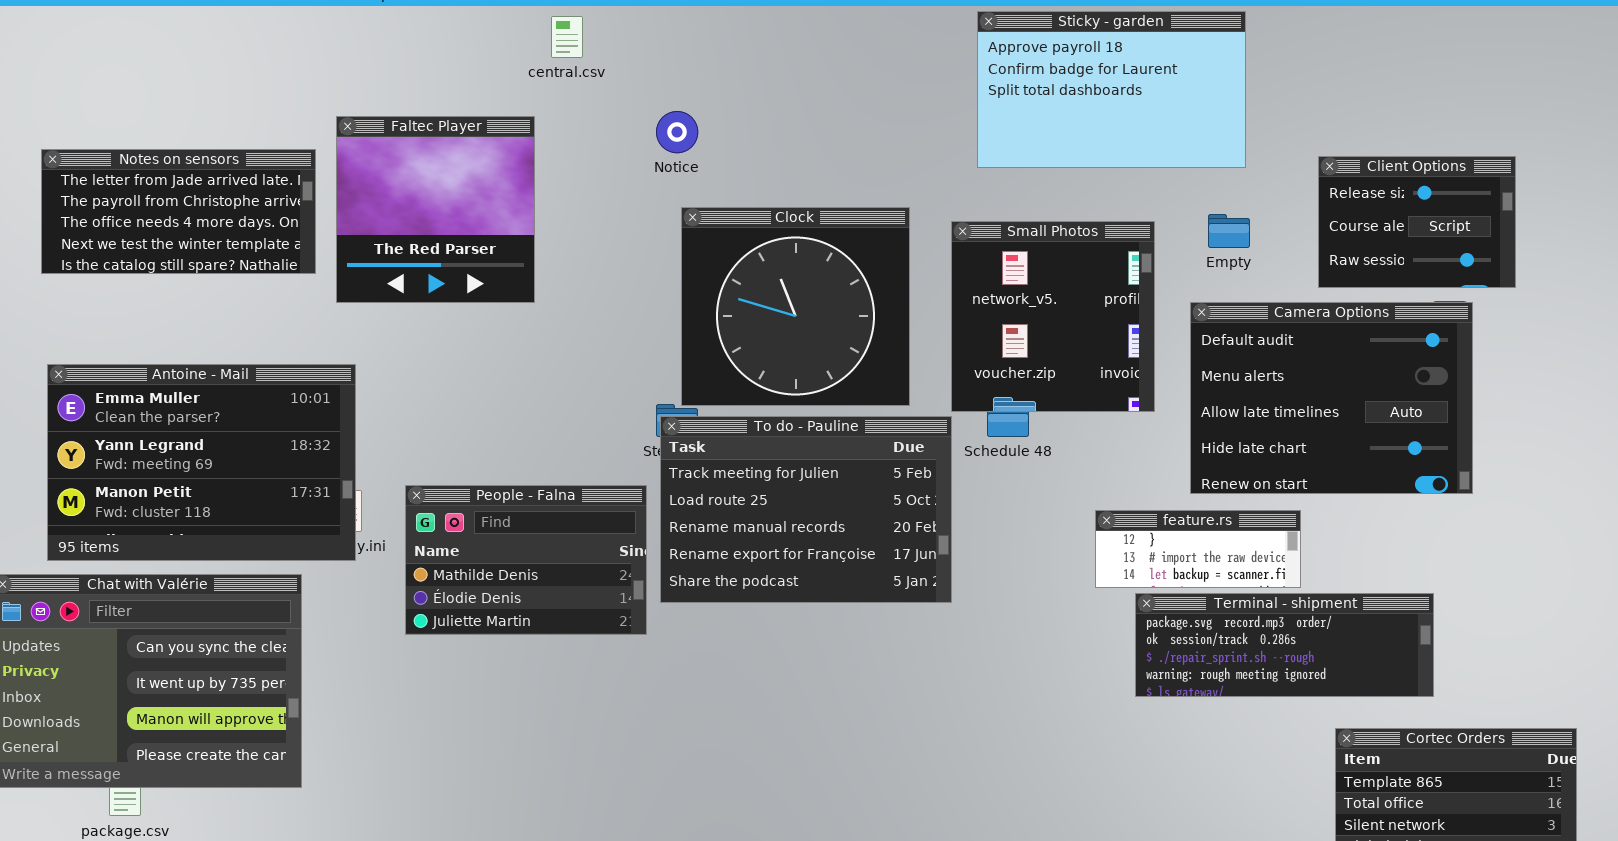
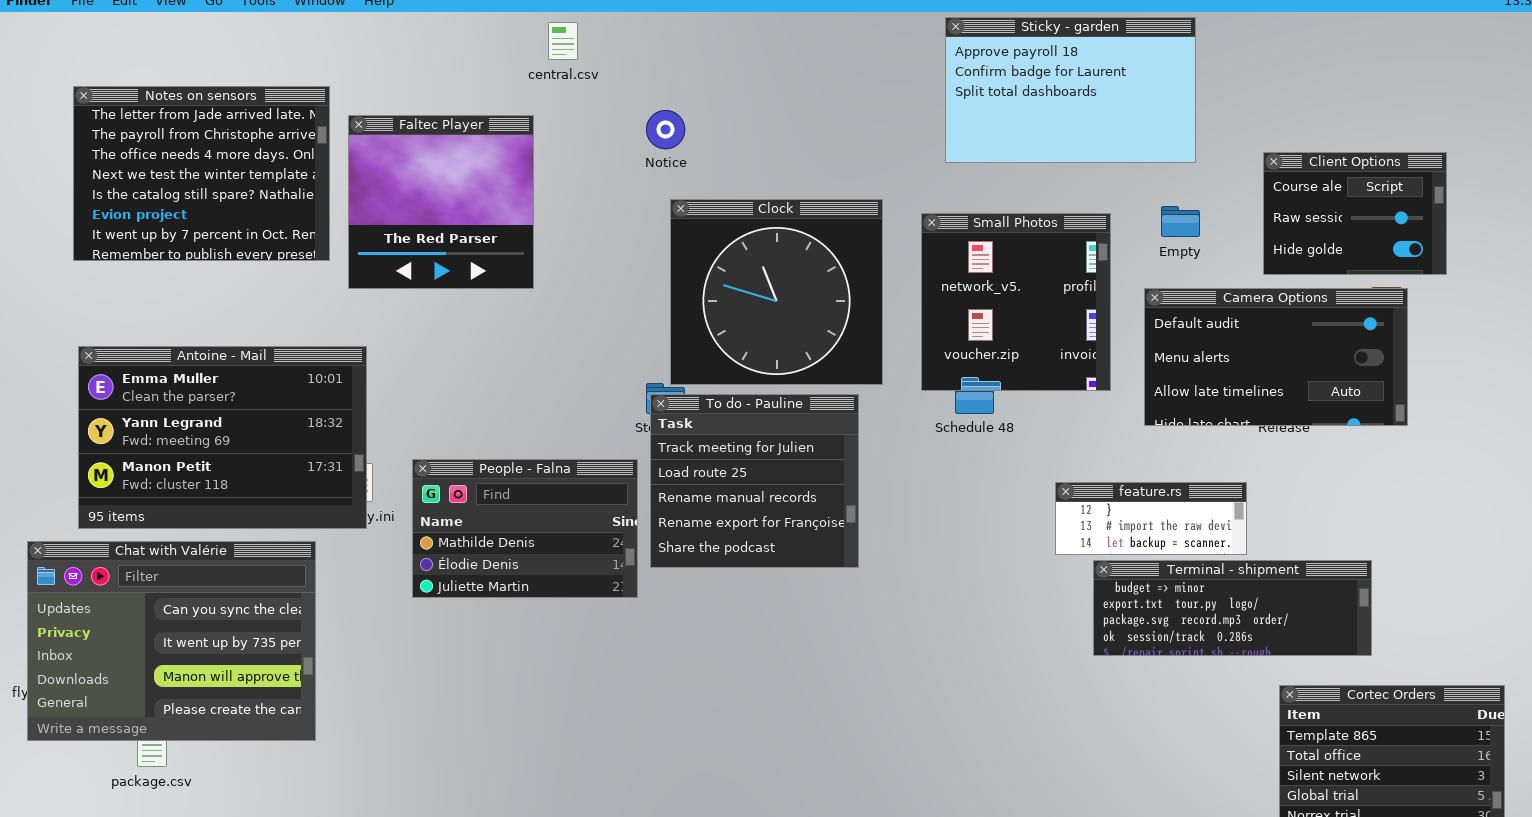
Notes on sensors: [41,149,316,274] -> [73,86,330,261], resized
Client Options: [1318,156,1516,288] -> [1263,152,1447,275], scrolled down 1 row
Camera Options: [1190,302,1473,494] -> [1144,288,1408,426], resized
To do - Pauline: [660,416,952,603] -> [650,394,859,568], resized
Terminal - shipment: [1135,593,1434,697] -> [1093,560,1372,656], scrolled up 2 rows

